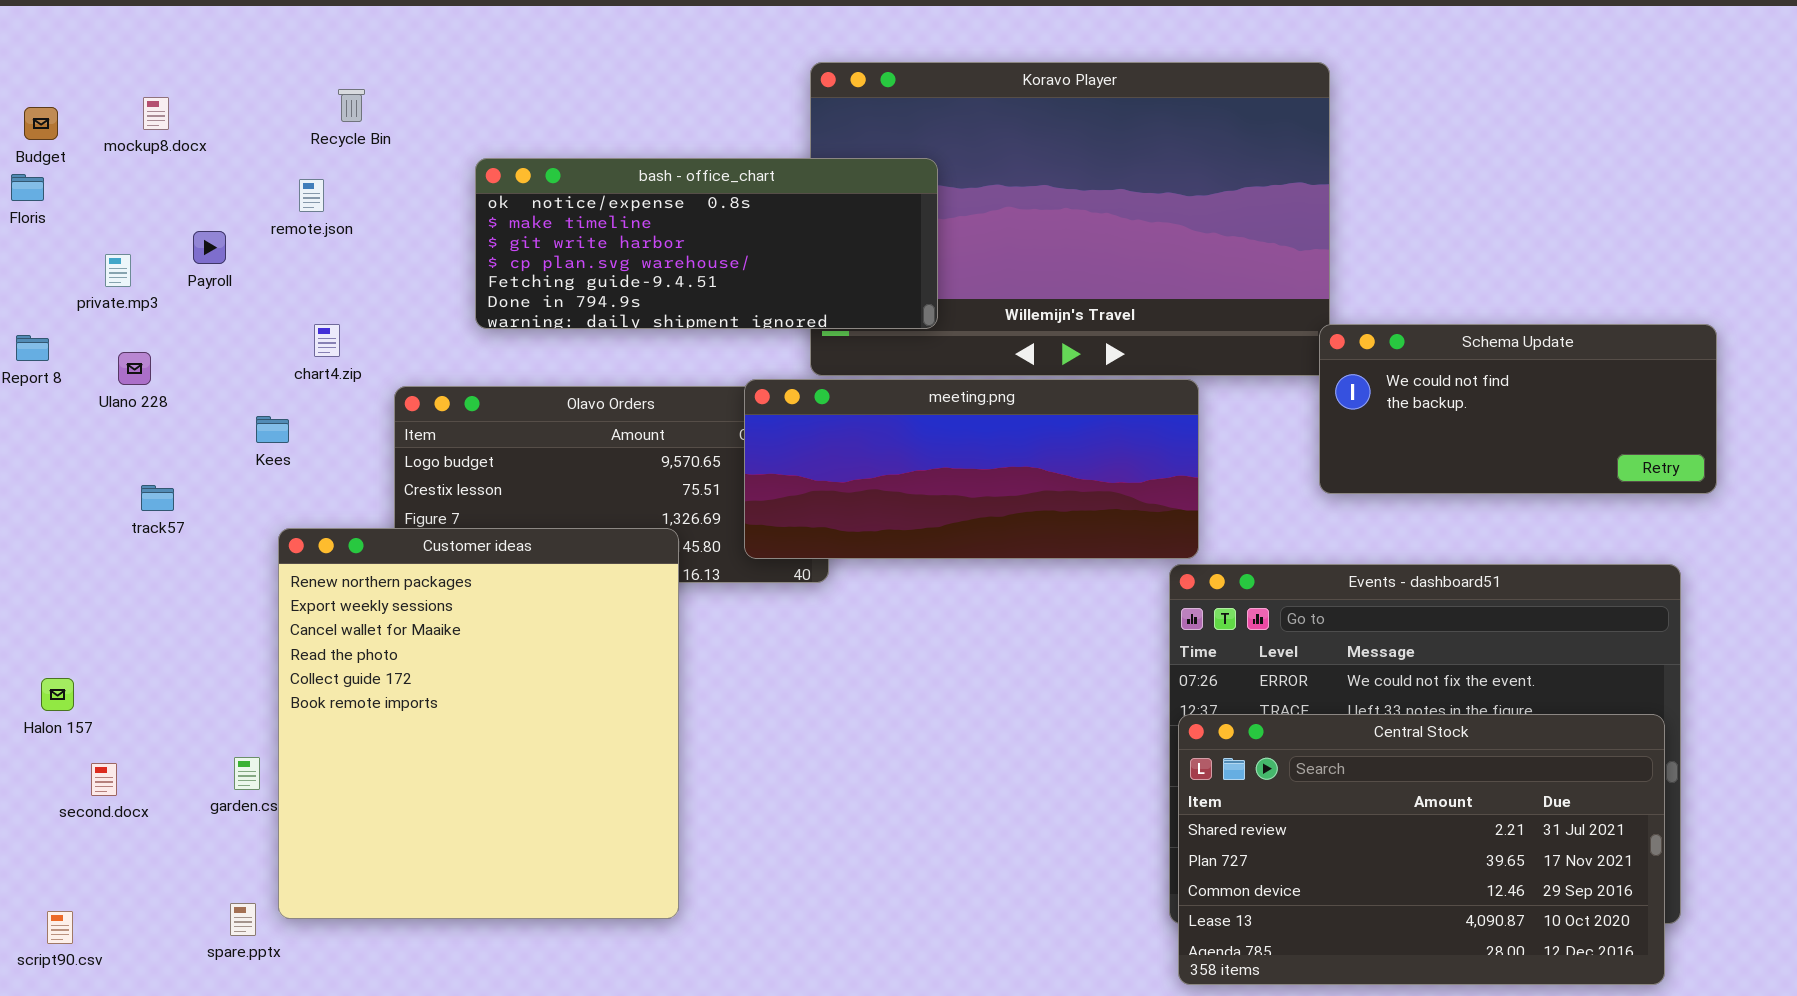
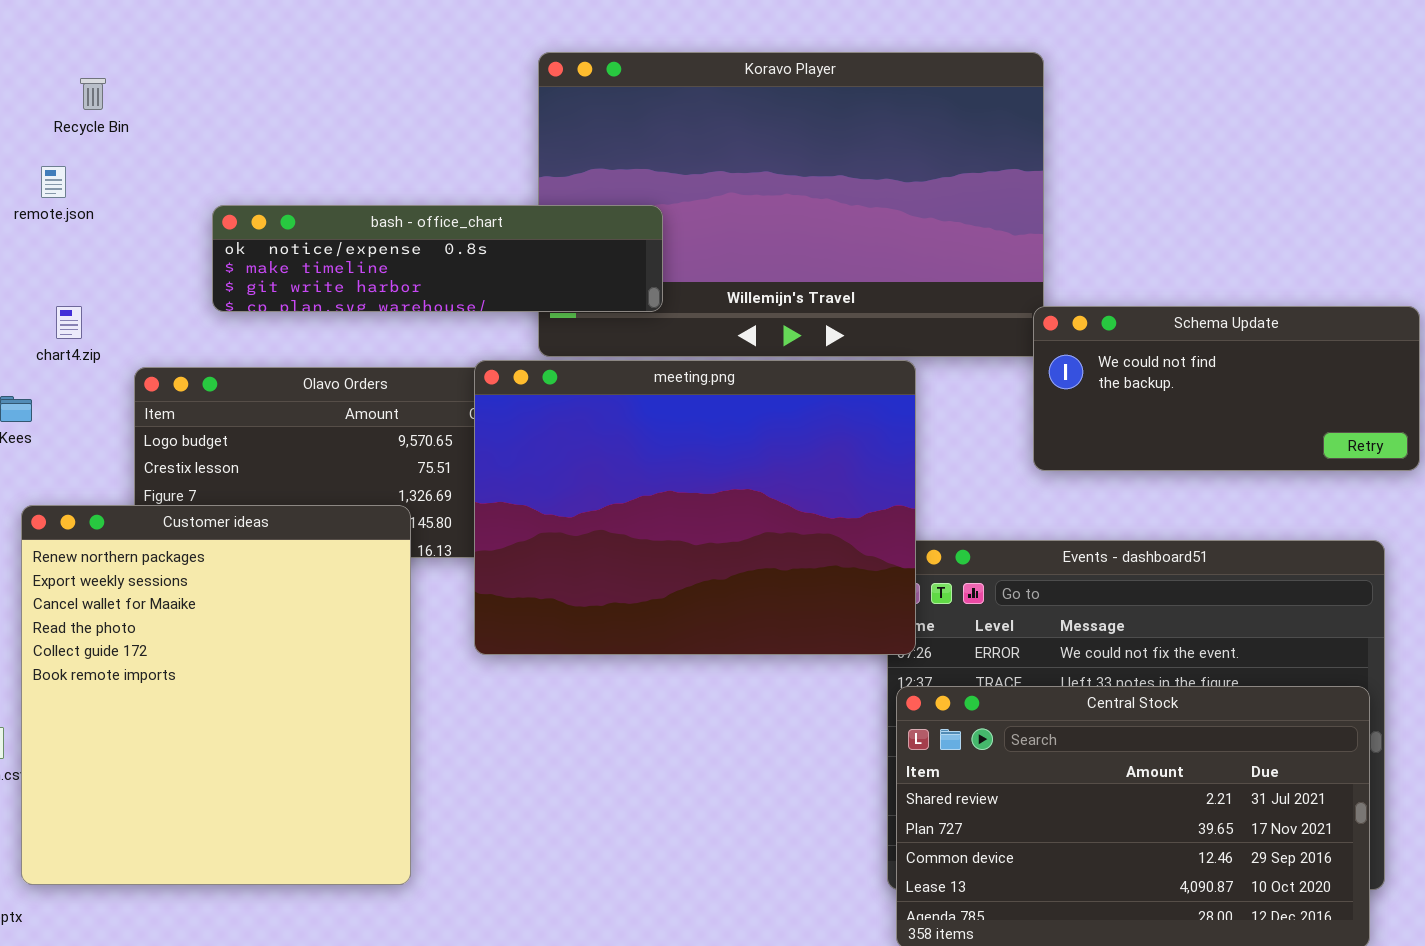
bash - office_chart: [475,158,938,329] -> [212,205,663,312], resized
meeting.png: [744,379,1199,559] -> [474,360,916,655], resized

